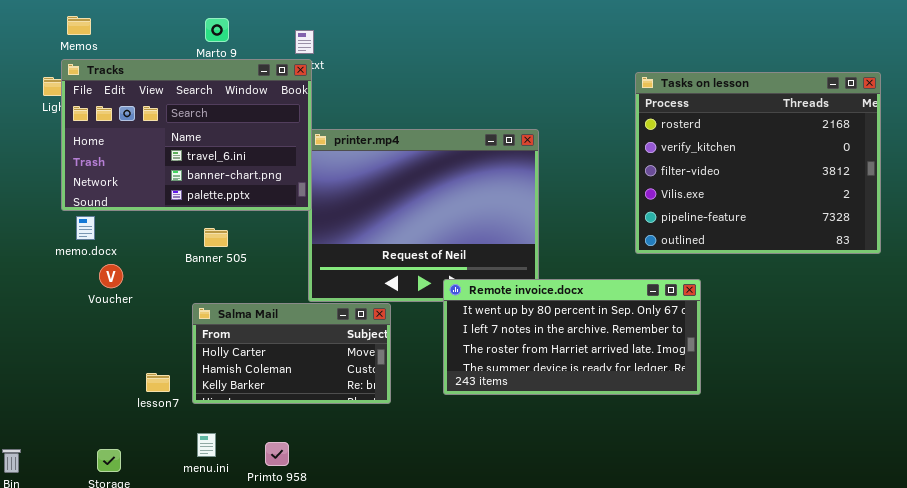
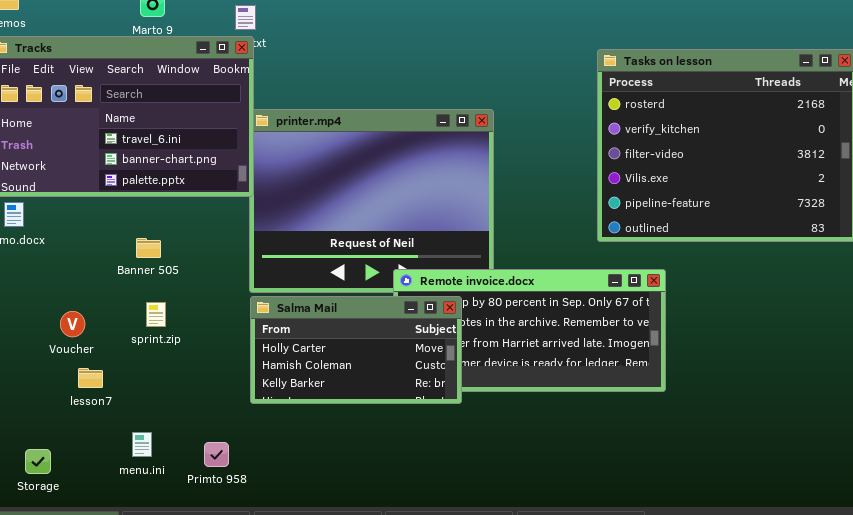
Banner 505: [204,228,228,247] -> [136,238,161,258], moved
Voucher: [99,264,123,288] -> [60,311,85,337], moved
Salma Mail: [192,303,391,404] -> [250,296,462,404], moved

